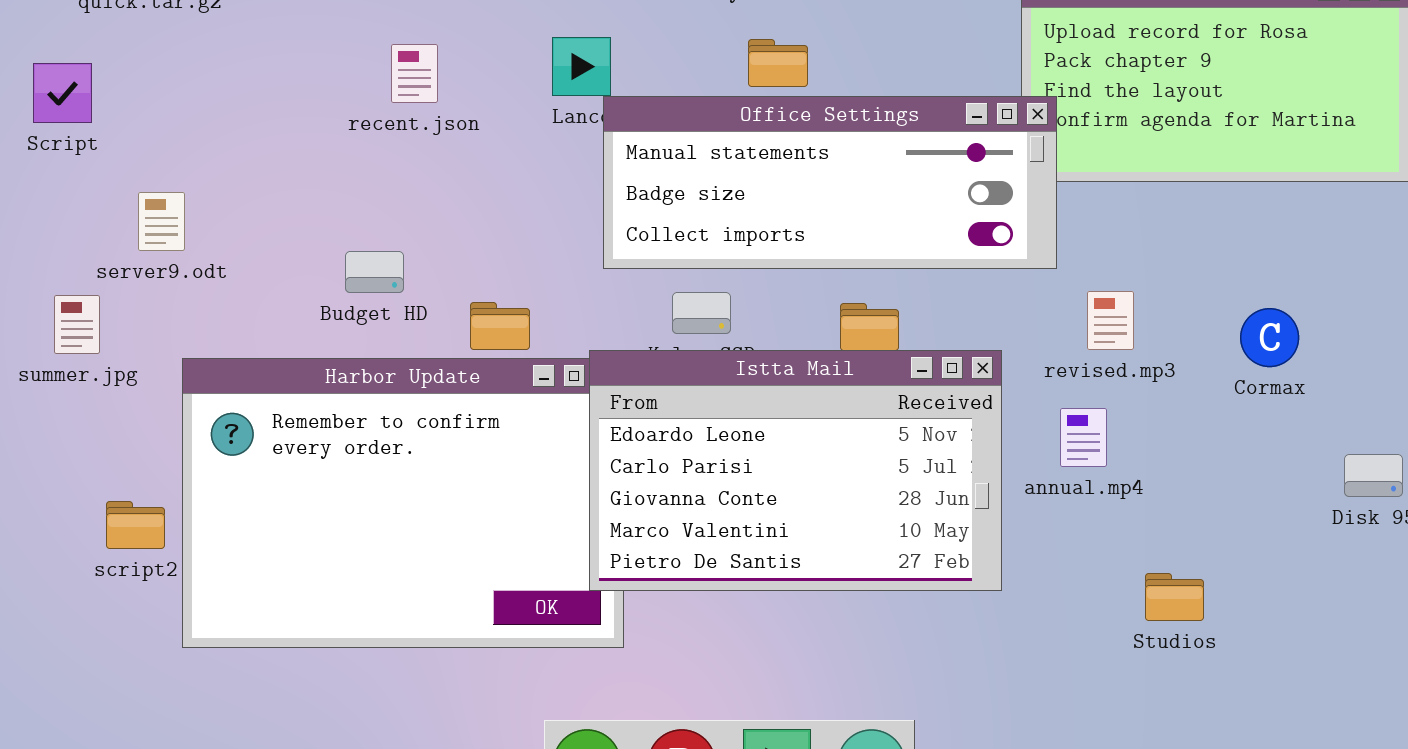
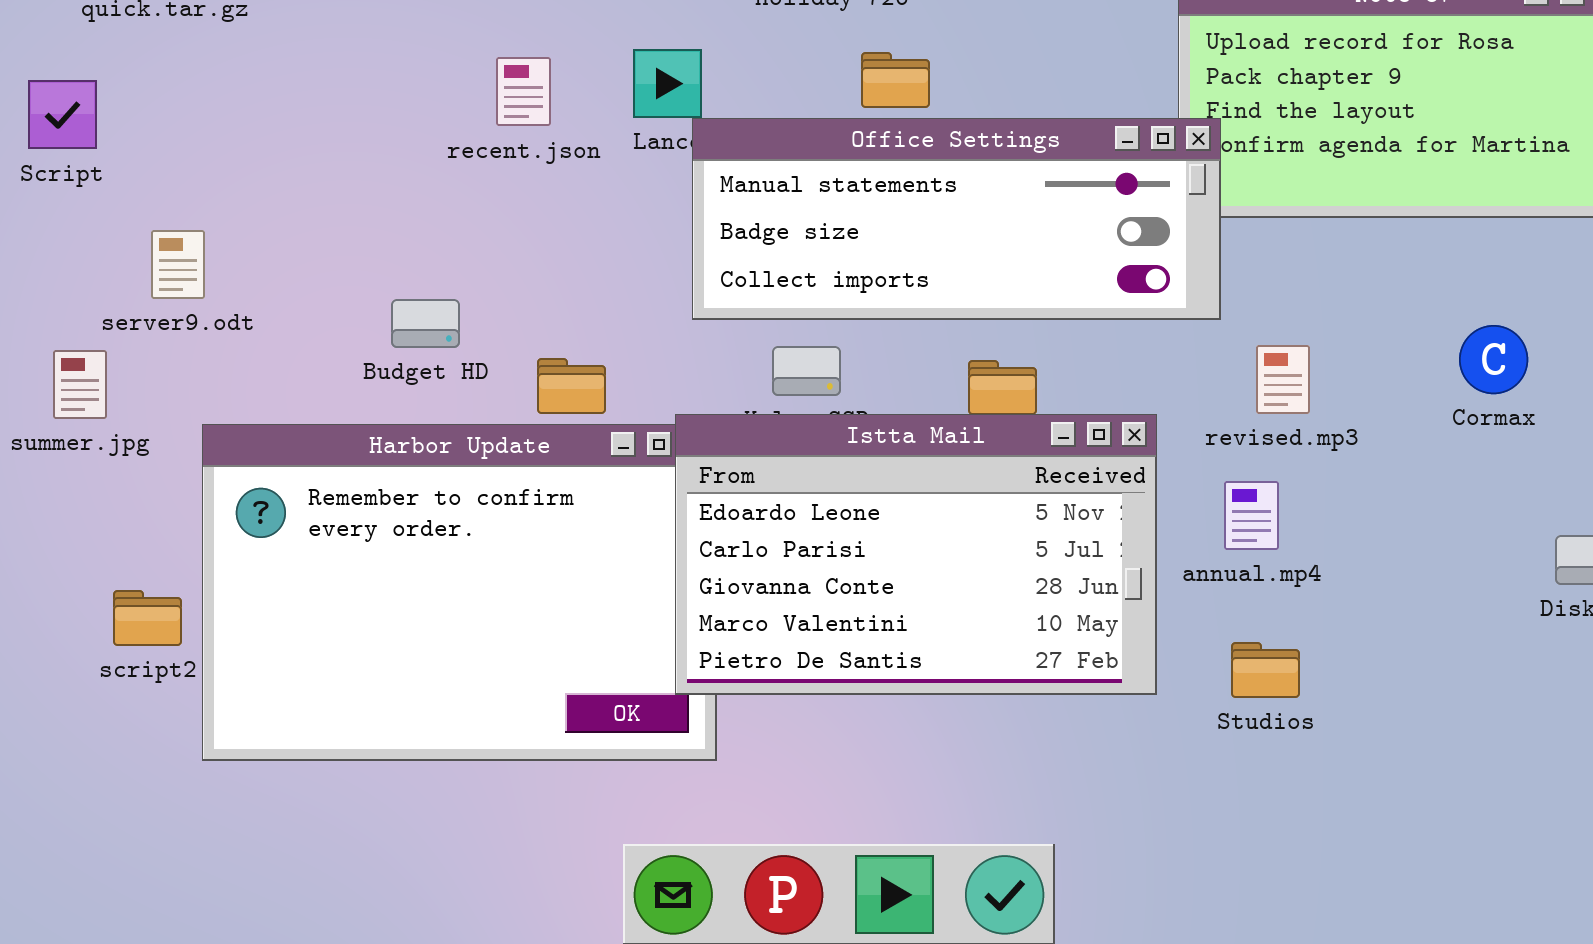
recent.json: [391,44,438,103] -> [496,57,551,126], moved
Cormax: [1240,308,1299,367] -> [1459,325,1528,394], moved
Studios: [1145,573,1204,621] -> [1231,642,1300,698], moved

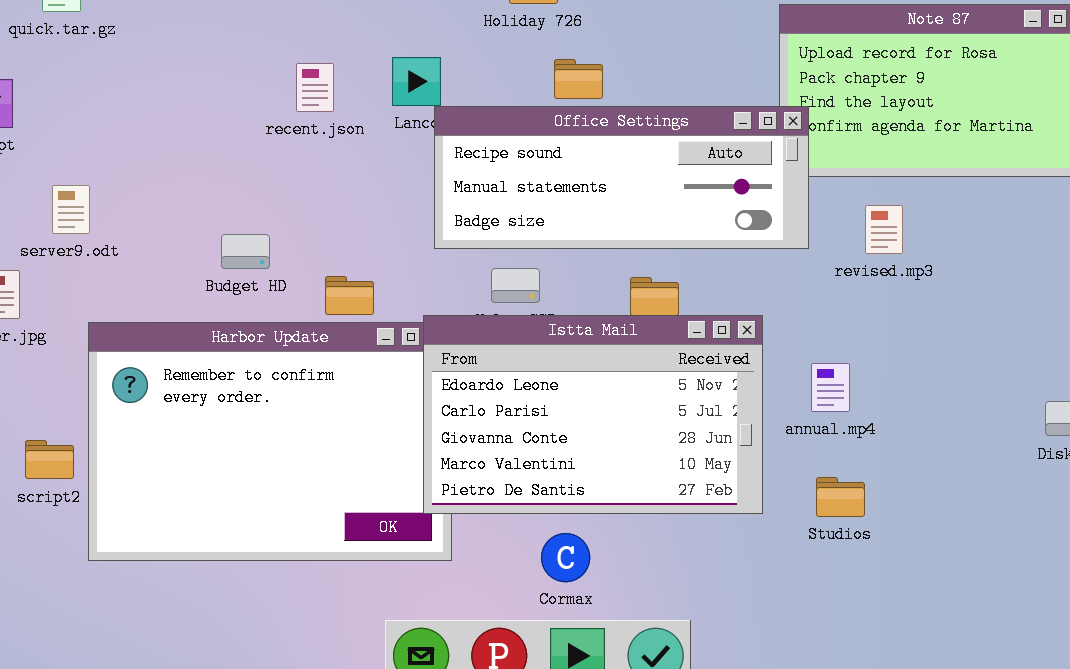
Office Settings: [692,118,1221,320] -> [434,106,809,249], scrolled up 1 row
Cormax: [1459,325,1528,394] -> [541,533,590,582], moved
revised.mp3: [1256,345,1310,414] -> [865,205,903,254], moved

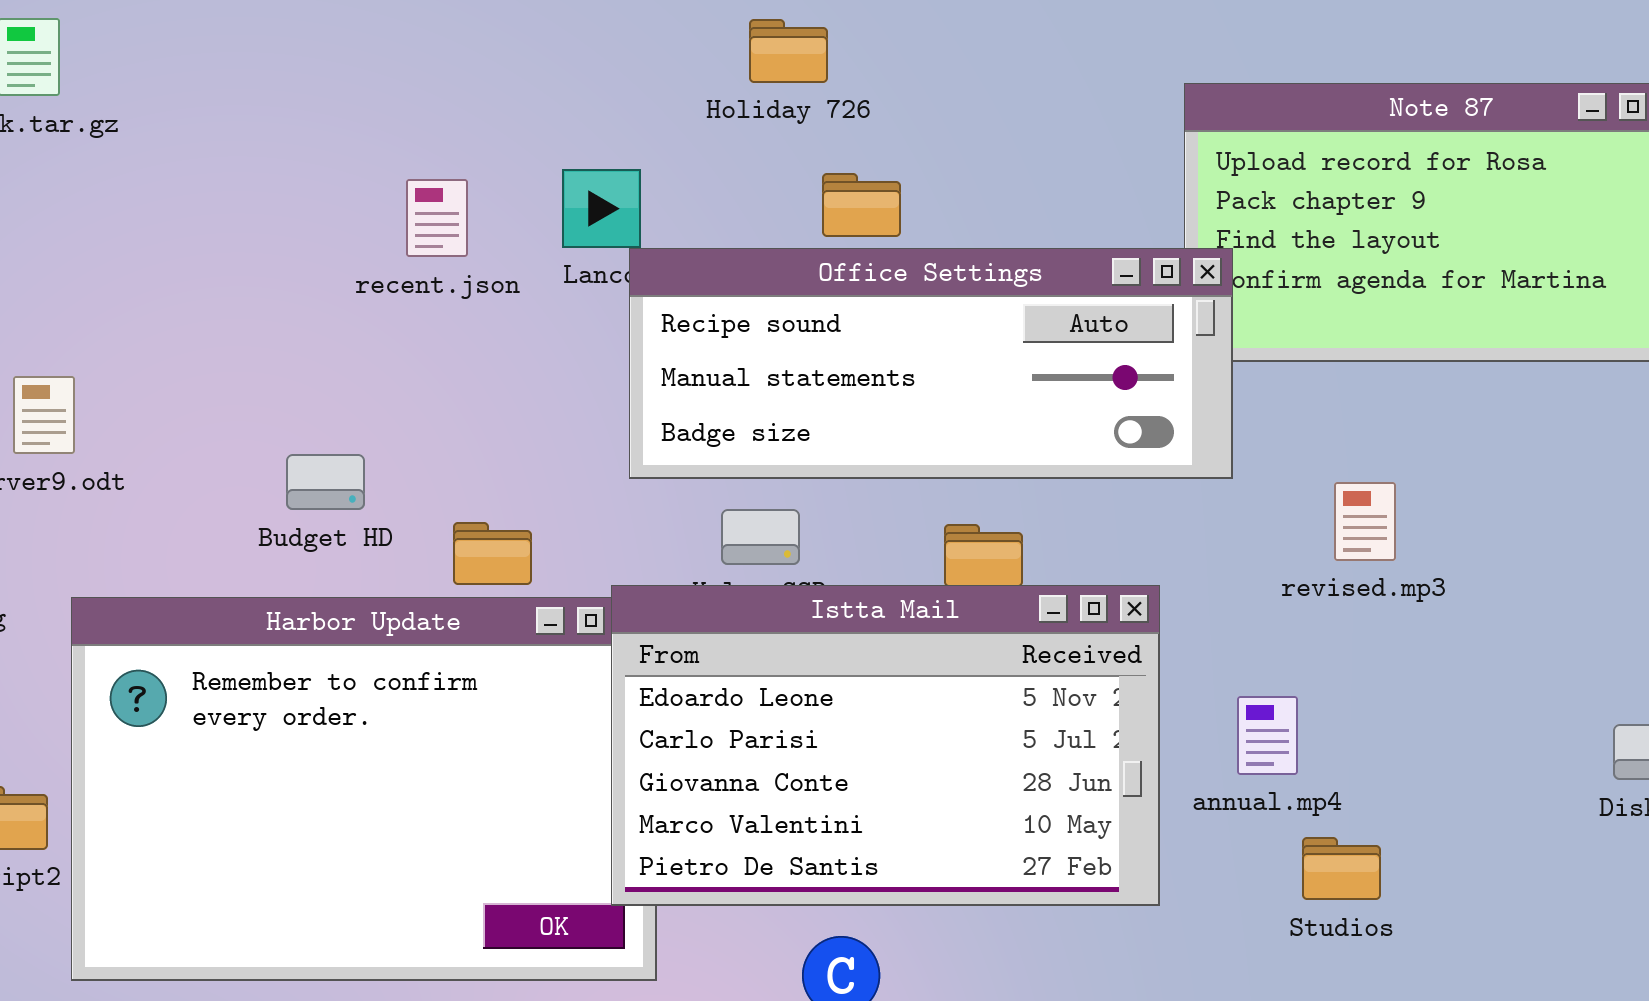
revised.mp3: [865,205,903,254] -> [1334,482,1396,561], moved
annual.mp4: [811,363,850,412] -> [1237,696,1298,775], moved
Studios: [816,477,865,517] -> [1302,837,1381,900], moved

